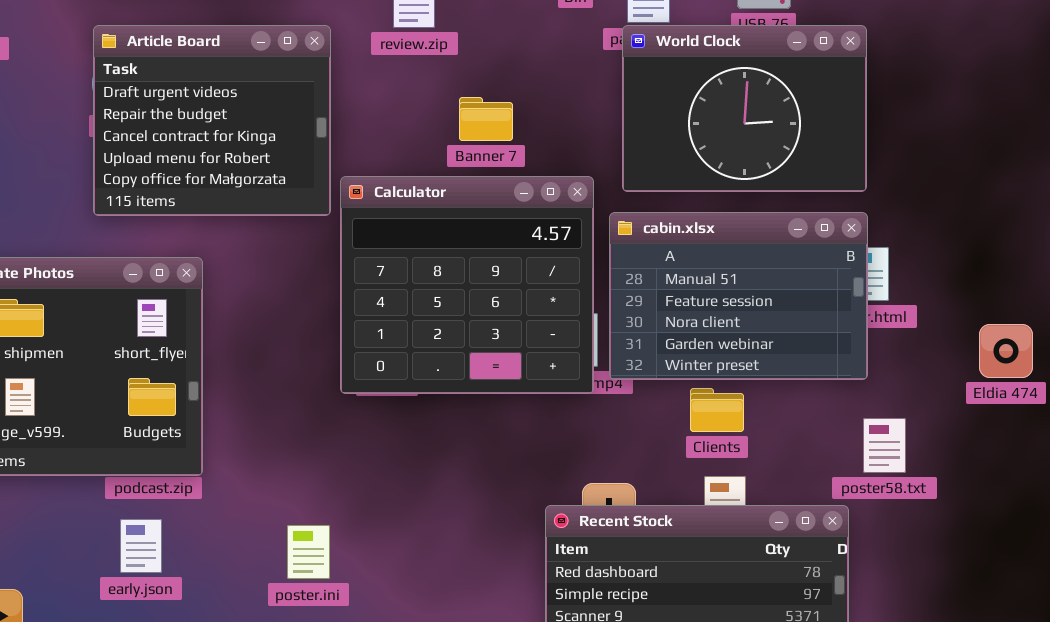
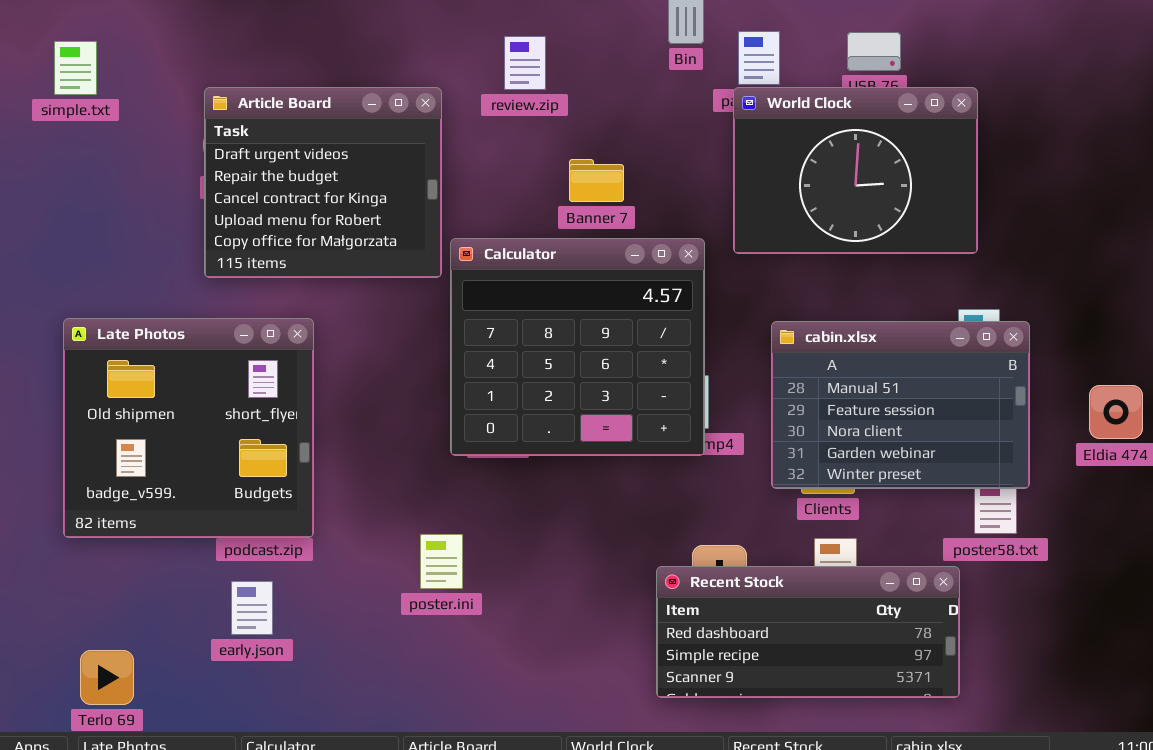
cabin.xlsx: [609,212,868,380] -> [771,321,1030,489], moved
poster.ini: [287,525,330,579] -> [420,534,463,589], moved

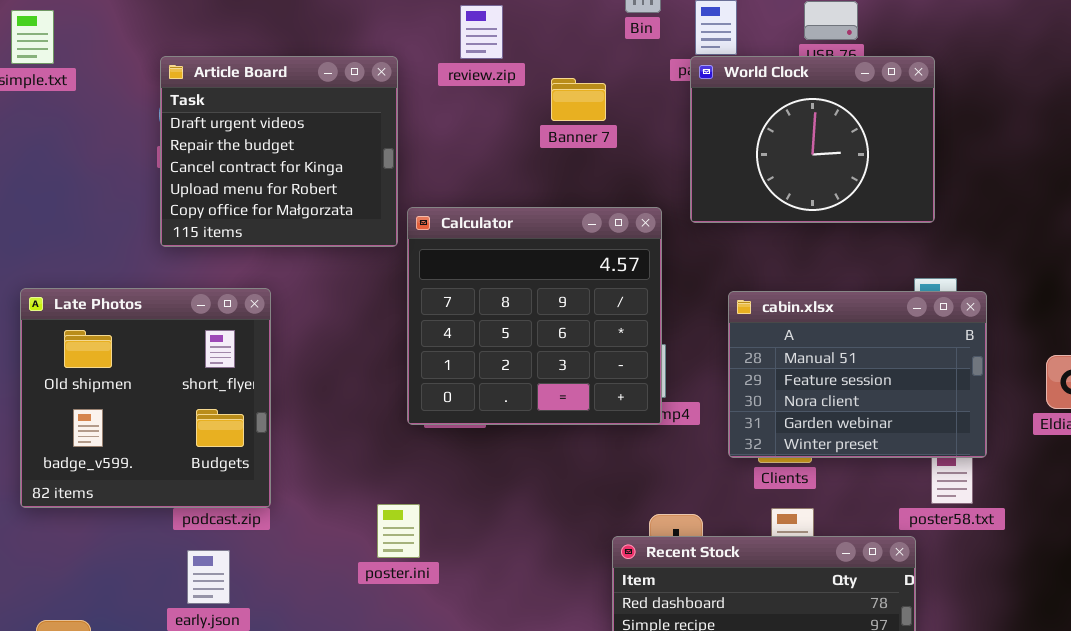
Banner 7: [569,159,624,202] -> [551,78,606,121], moved

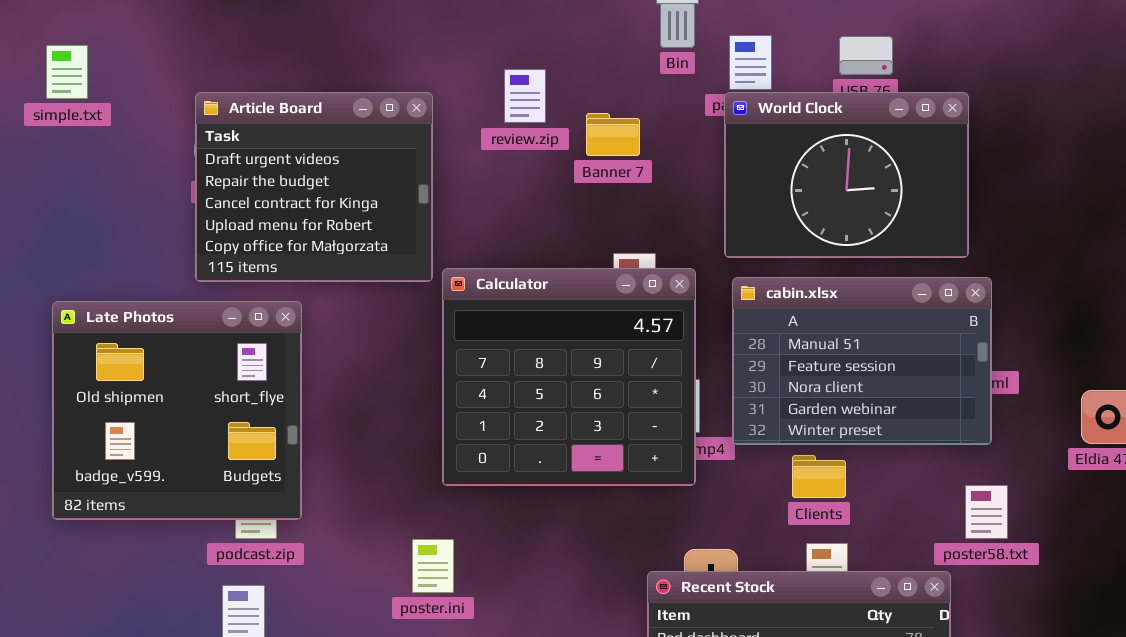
review.zip: [460,5,503,59] -> [504,69,546,123], moved
Calculator: [407,207,662,425] -> [442,268,696,486], moved
Late Photos: [20,288,271,508] -> [52,301,302,520], moved
cabin.xlsx: [728,291,987,458] -> [732,277,992,445], moved

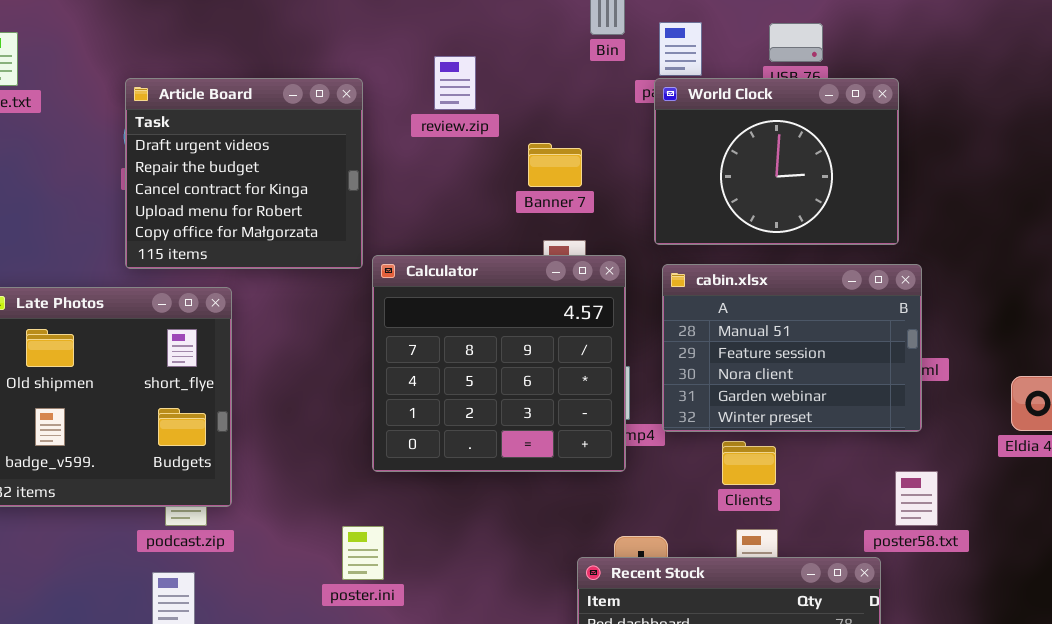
Banner 7: [586,113,640,156] -> [528,143,582,187], moved

